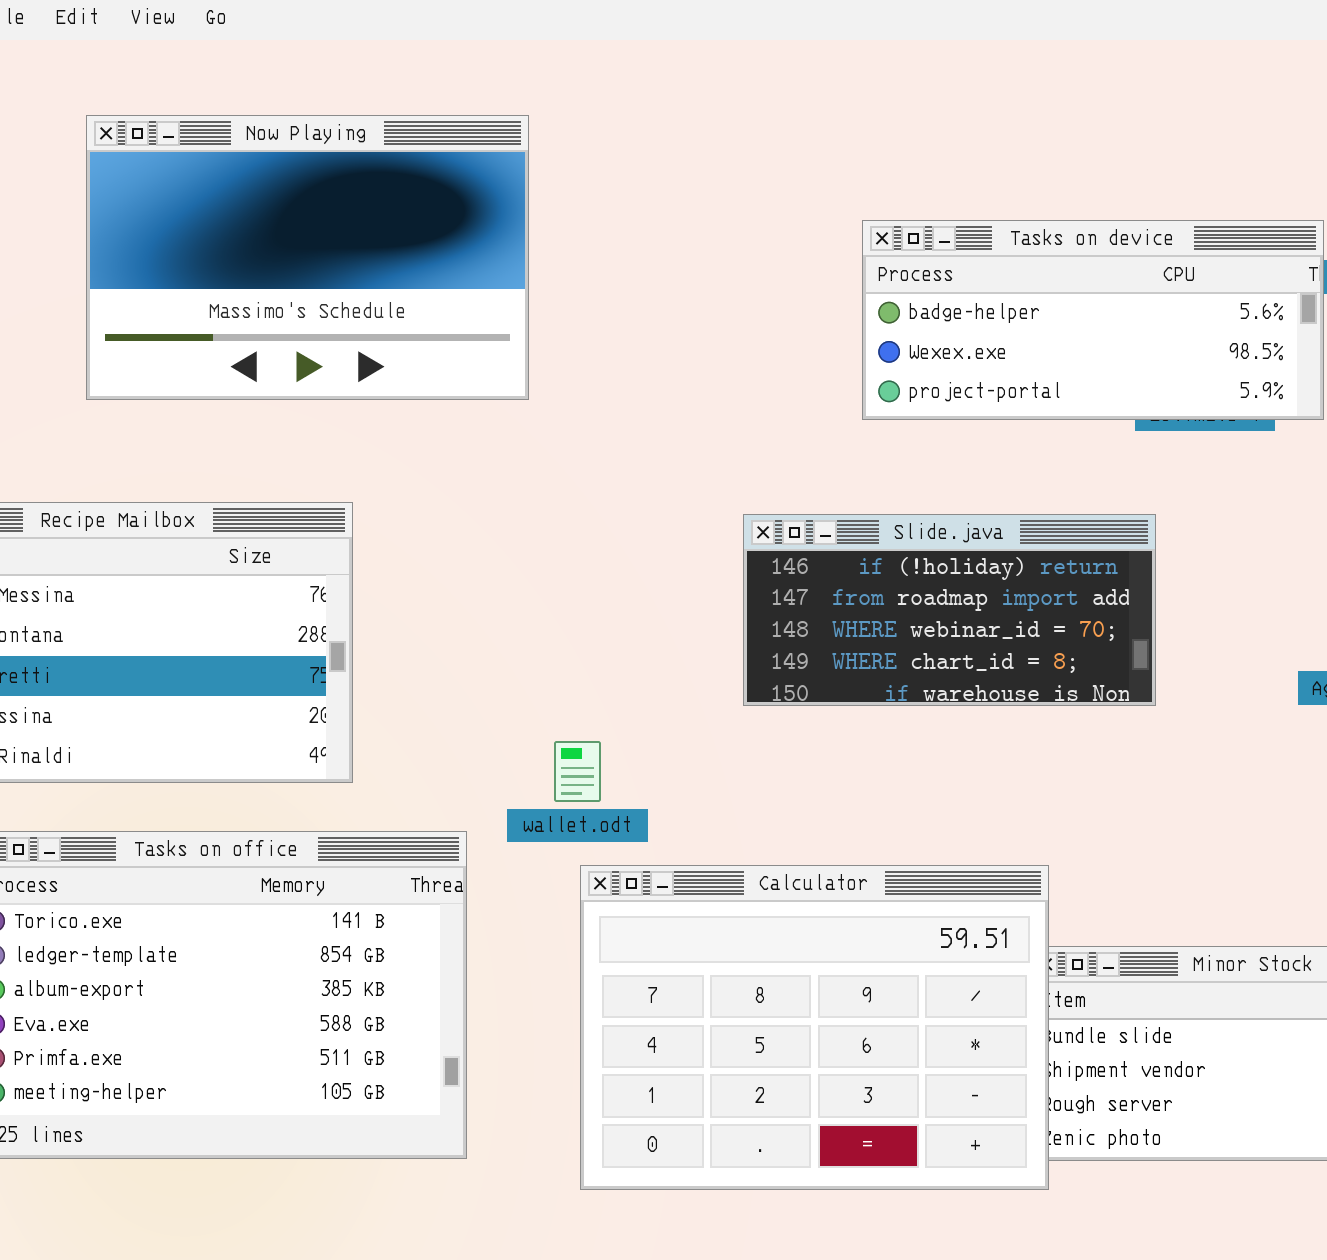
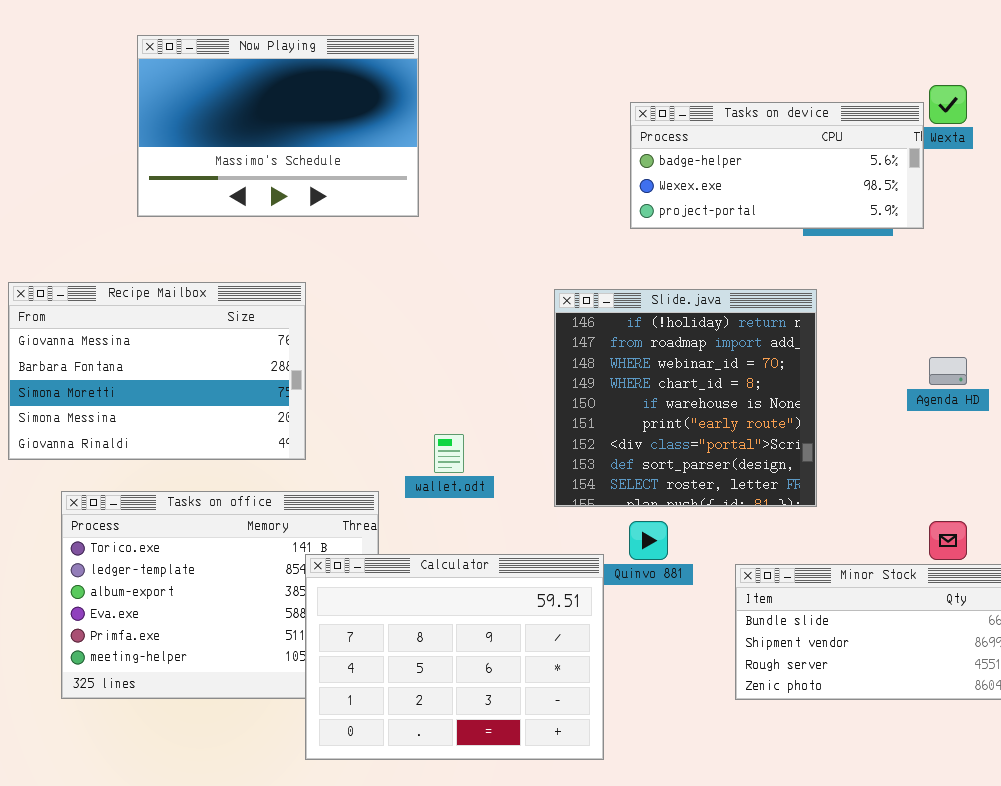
Slide.java: [743,514,1156,706] -> [554,289,817,507], resized
Calculator: [580,865,1049,1190] -> [305,554,604,760], moved

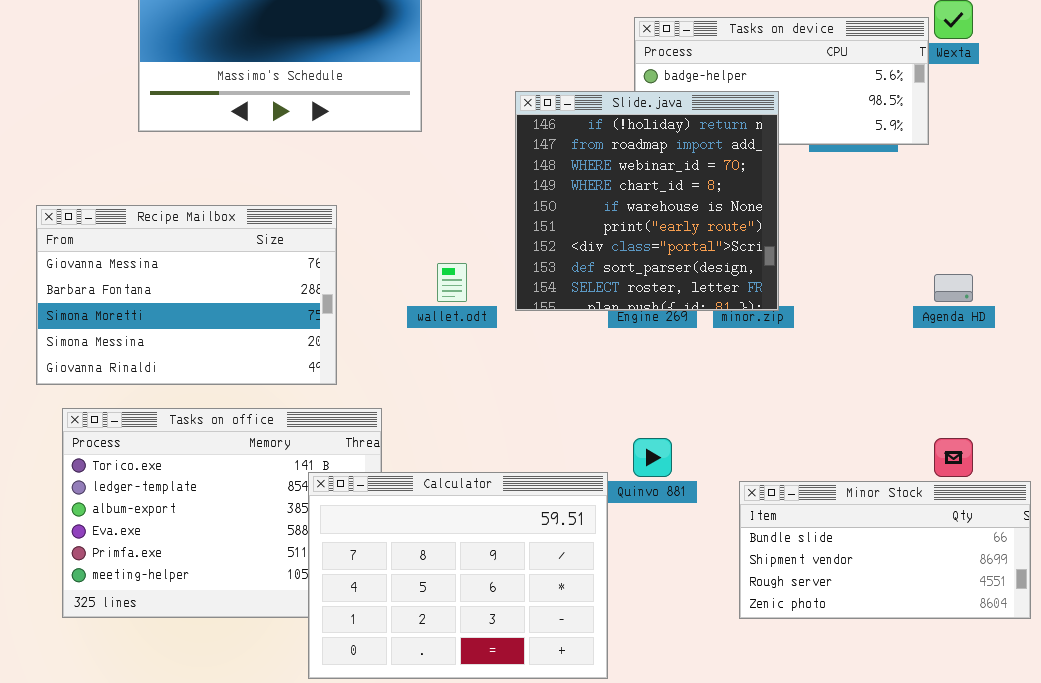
Recipe Mailbox: [8,282,306,460] -> [36,205,337,385], moved
Slide.java: [554,289,817,507] -> [515,91,779,311], moved
wallet.odt: [434,434,464,473] -> [437,263,467,302], moved

